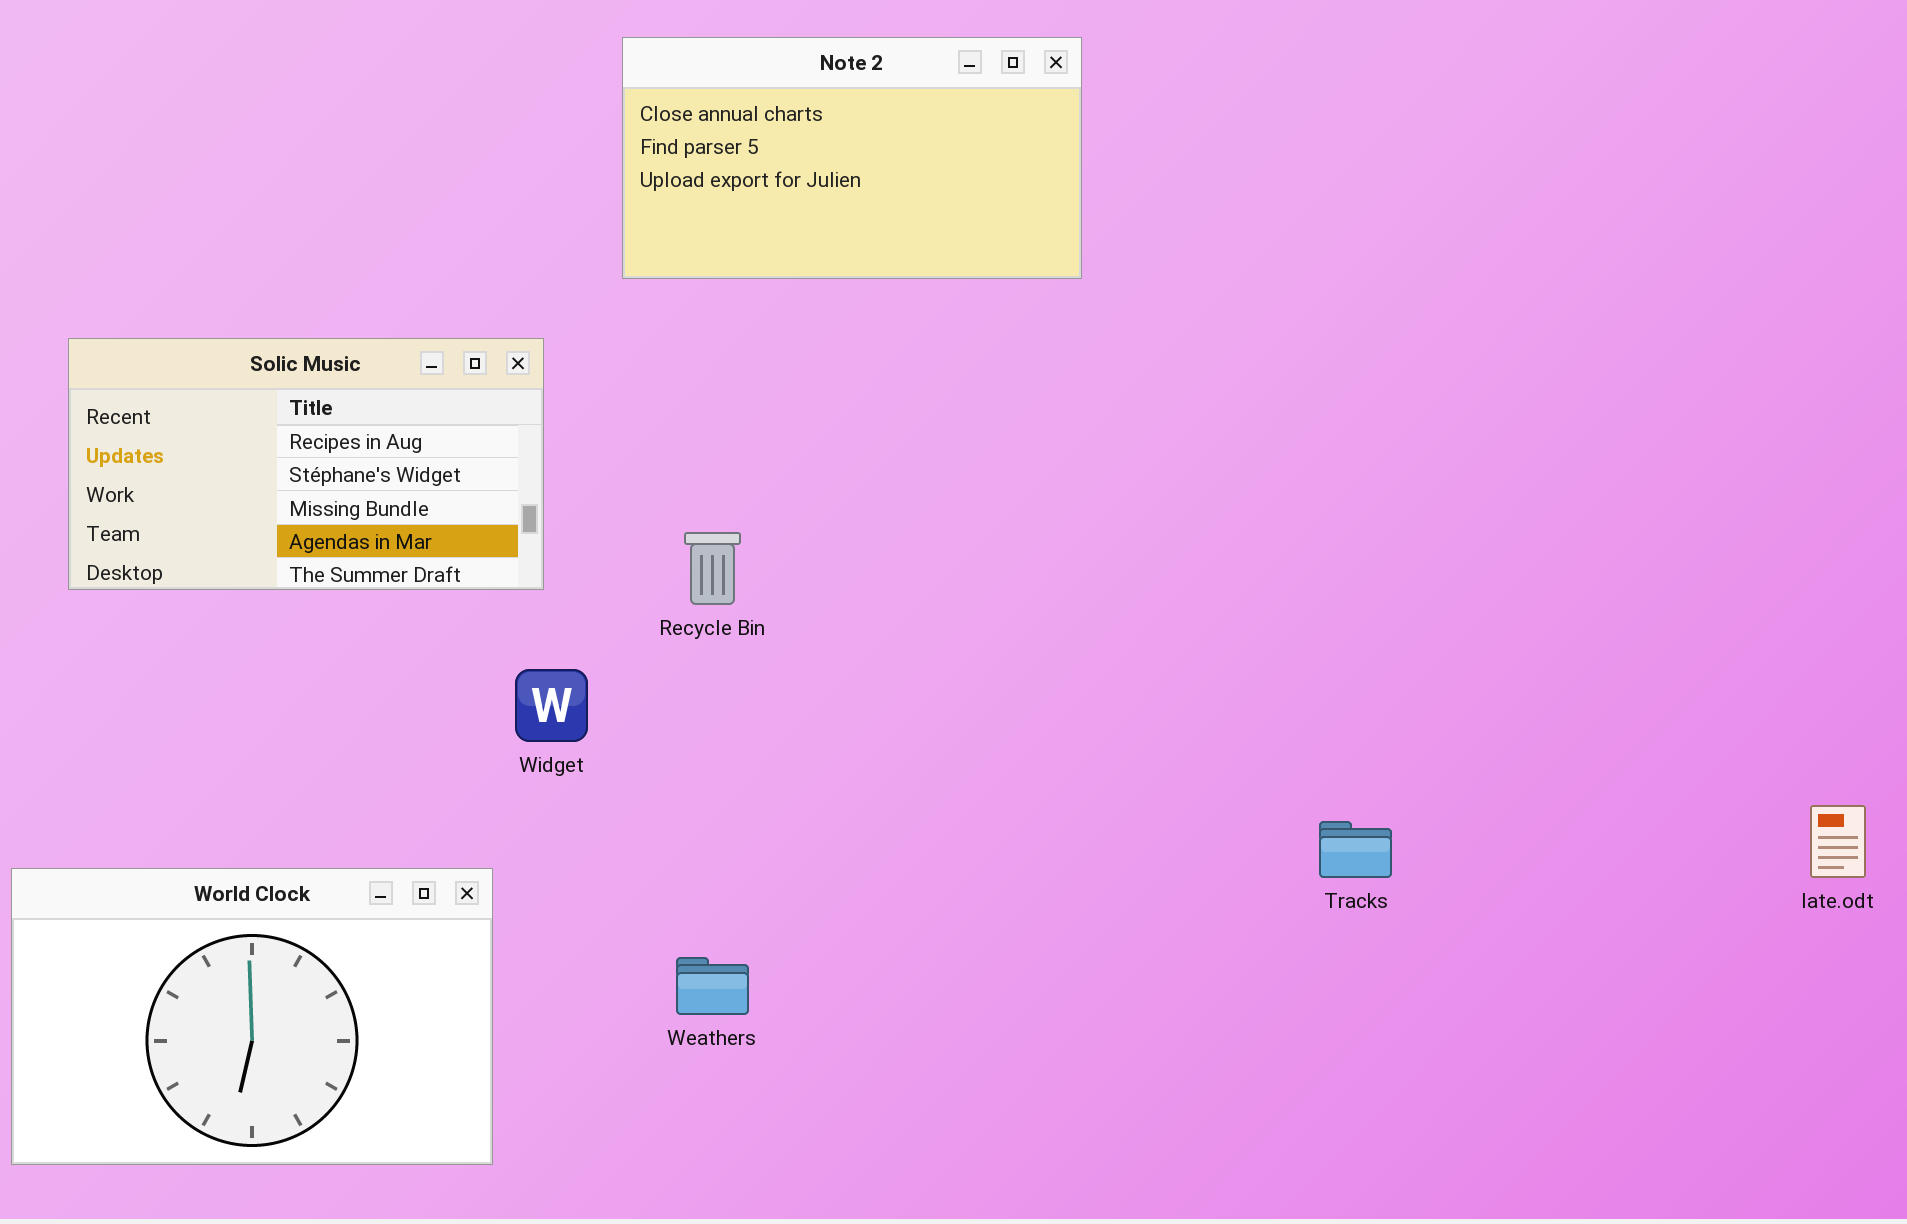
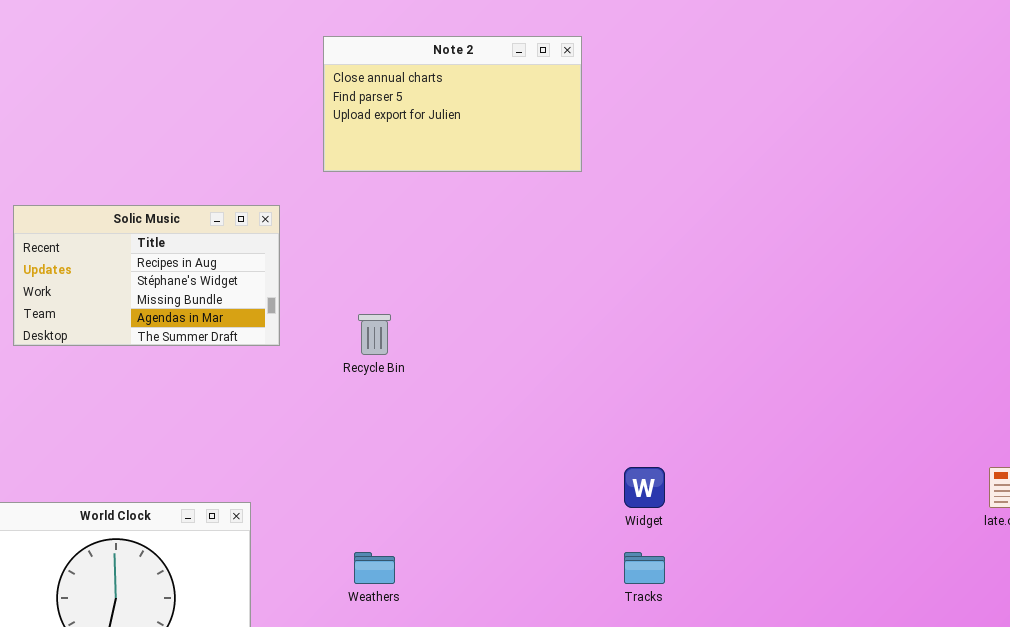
Widget: [515,669,588,742] -> [624,467,665,508], moved
Tracks: [1319,821,1392,878] -> [624,552,665,584], moved

